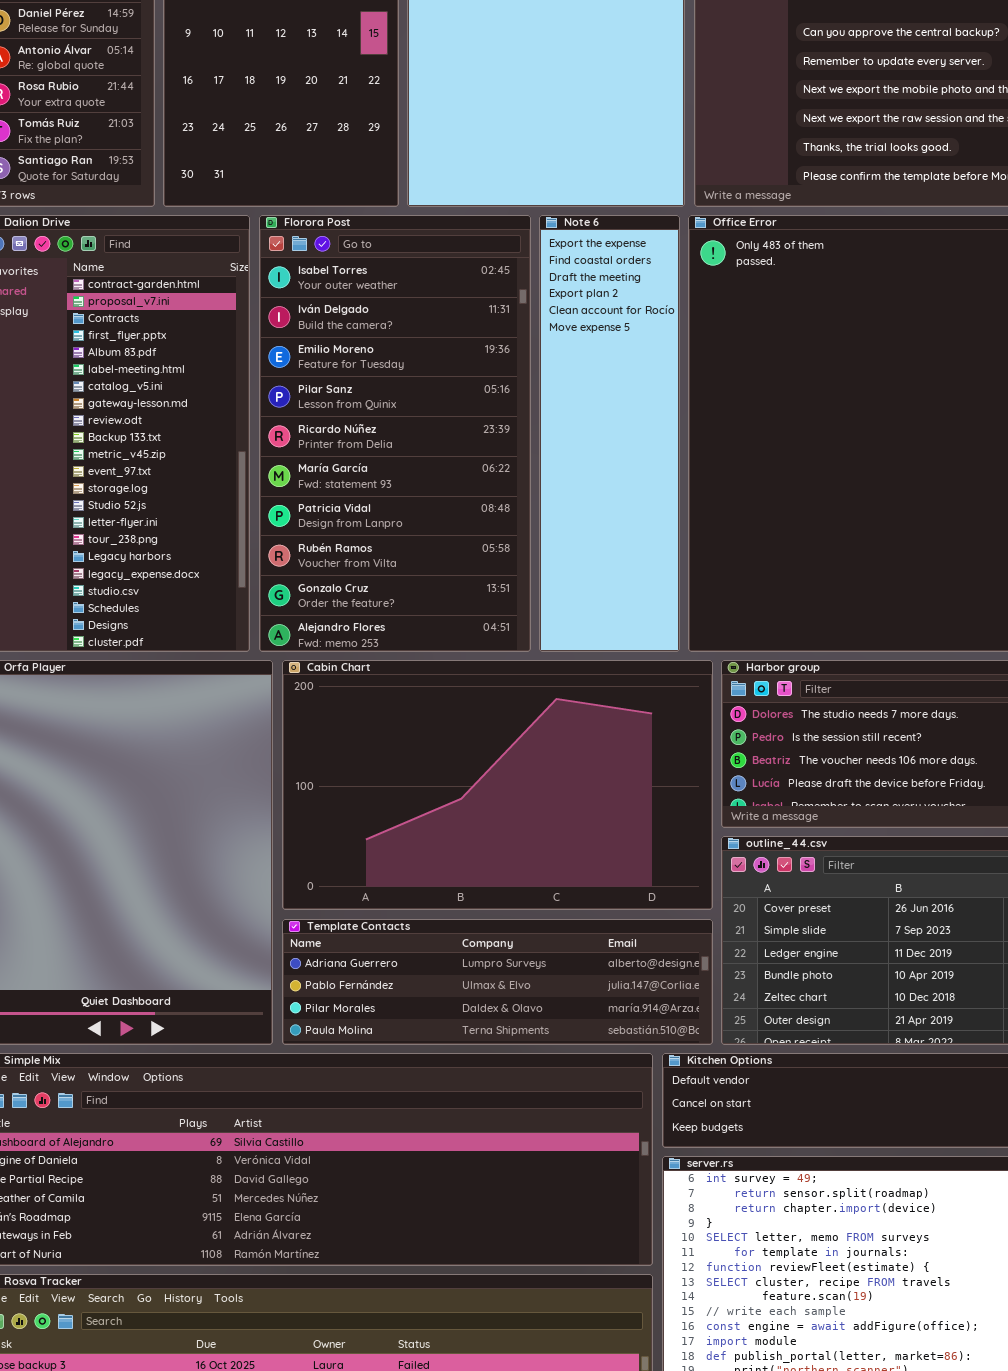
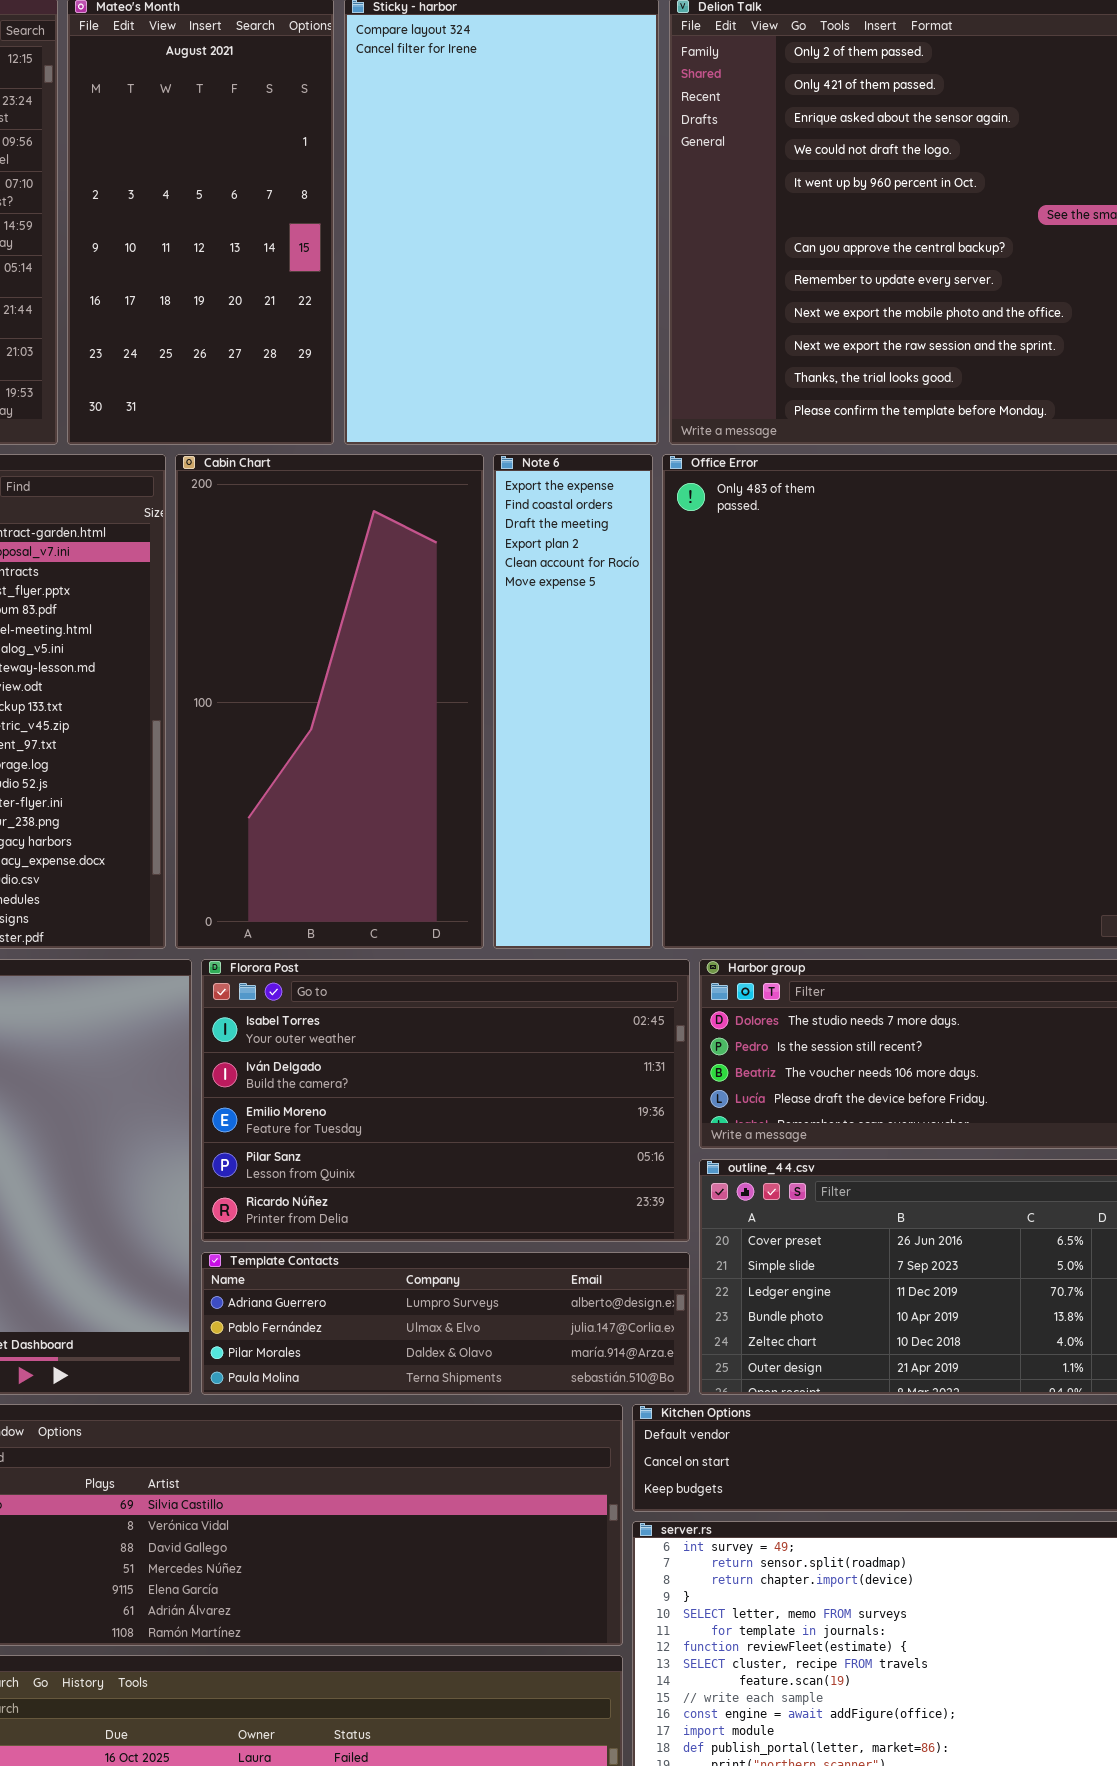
Florora Post: [259,215,531,652] -> [201,959,690,1242], moved, resized
Cabin Chart: [282,660,713,910] -> [175,454,484,949], moved, resized

